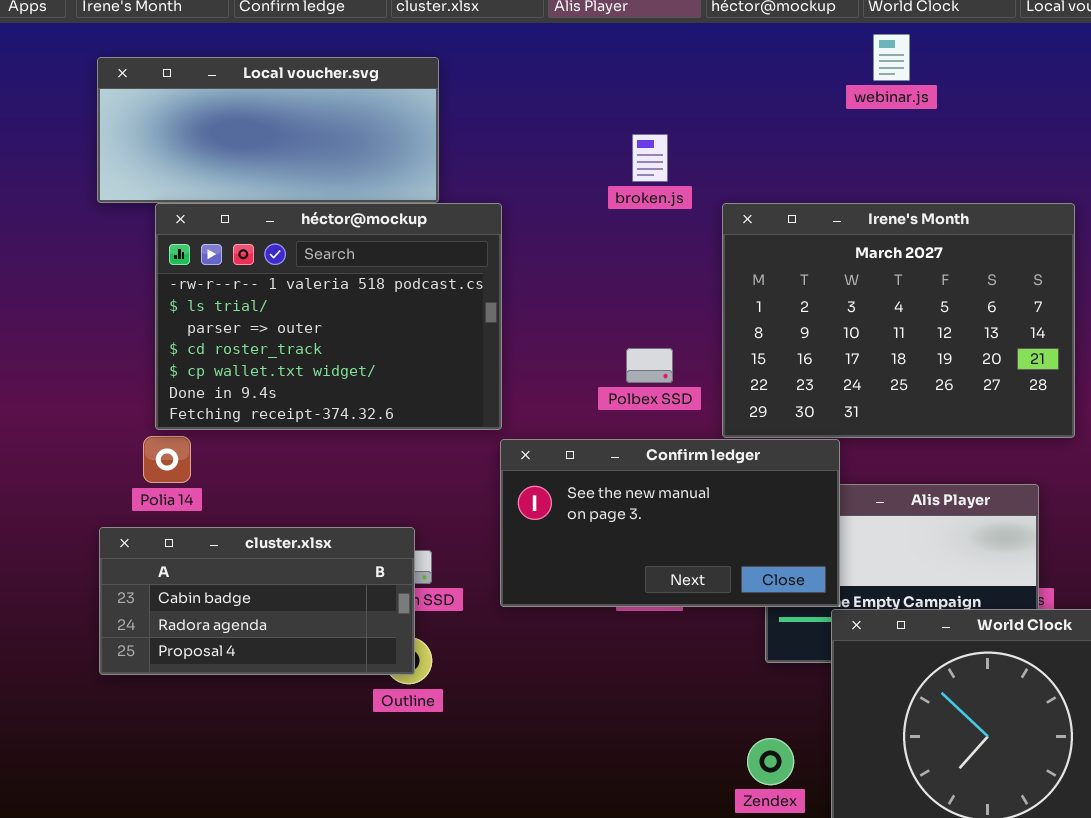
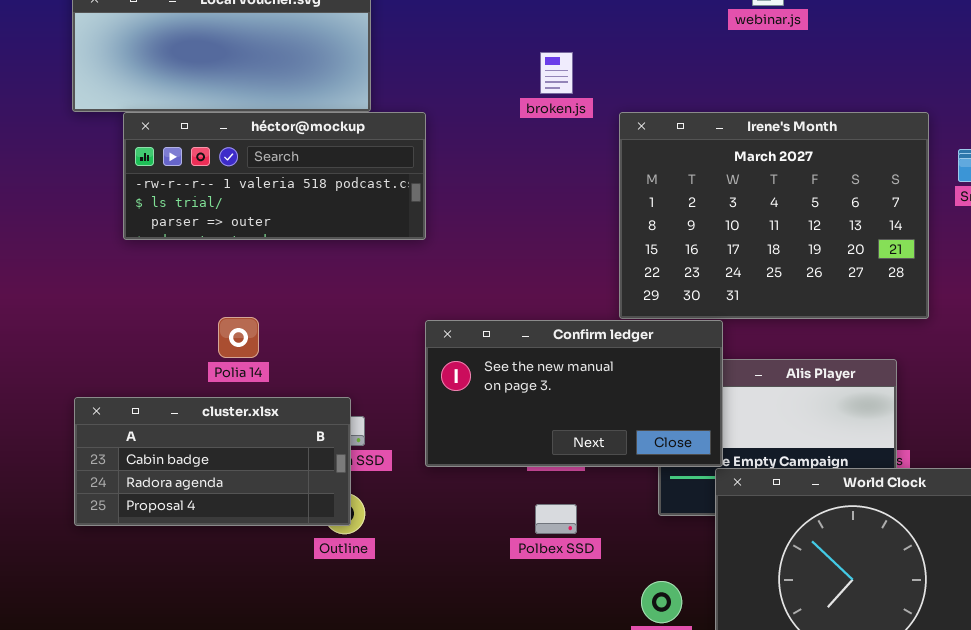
héctor@mockup: [155,203,502,430] -> [123,112,426,240], resized
Polbex SSD: [626,348,673,383] -> [535,504,577,534], moved
Polia 14: [143,436,191,483] -> [218,317,259,358], moved

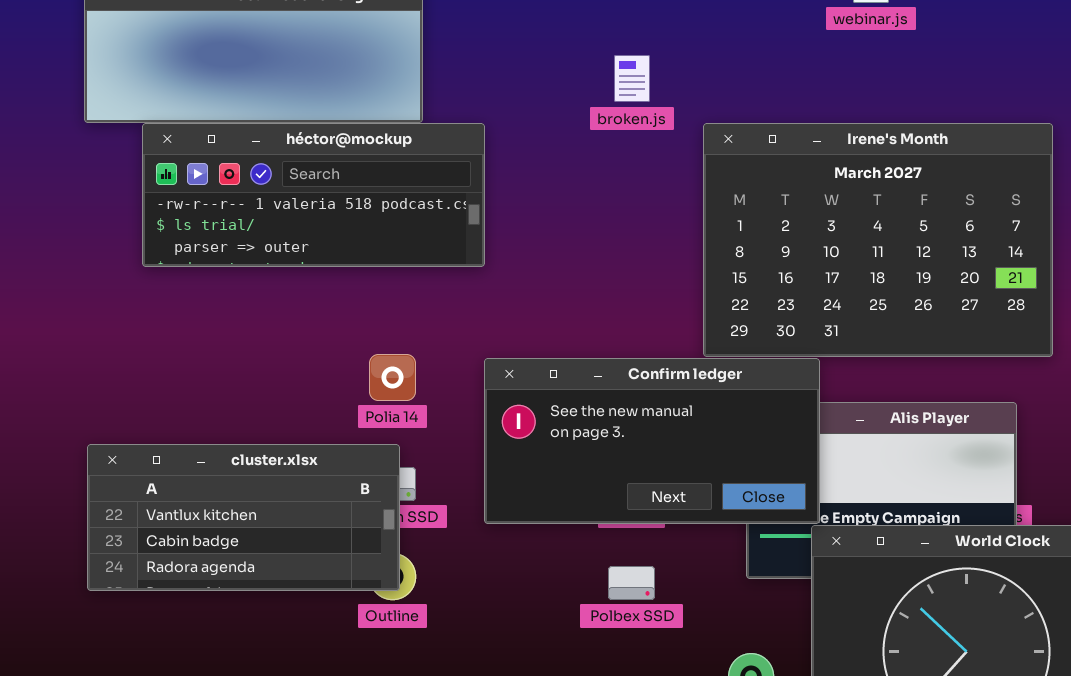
Polia 14: [218,317,259,358] -> [369,354,416,401], moved
cluster.xlsx: [74,397,351,526] -> [87,444,400,591], scrolled up 1 row

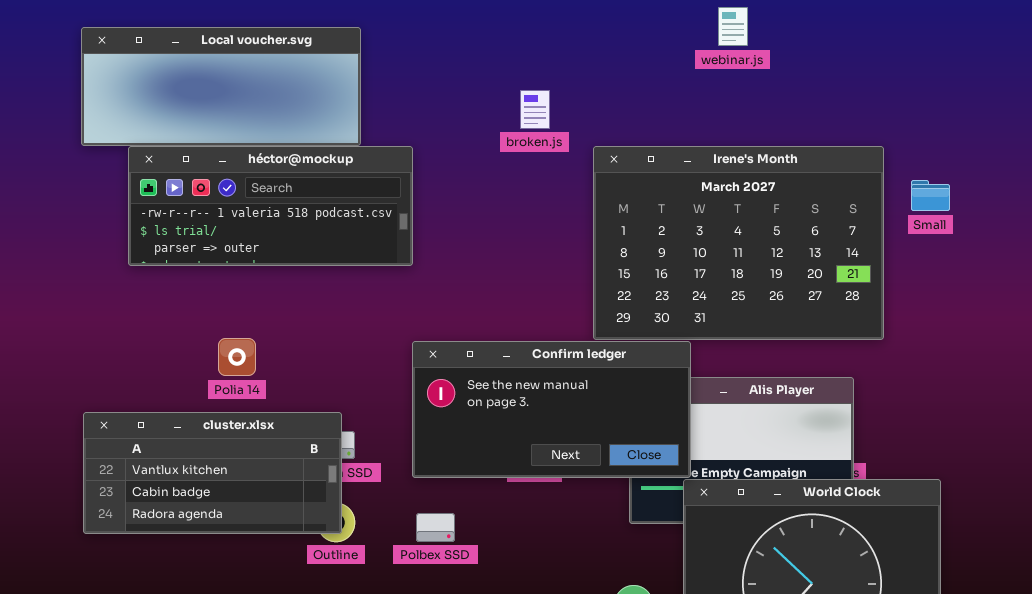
Polia 14: [369,354,416,401] -> [218,338,256,376], moved
Polbex SSD: [608,566,655,600] -> [416,513,455,542], moved

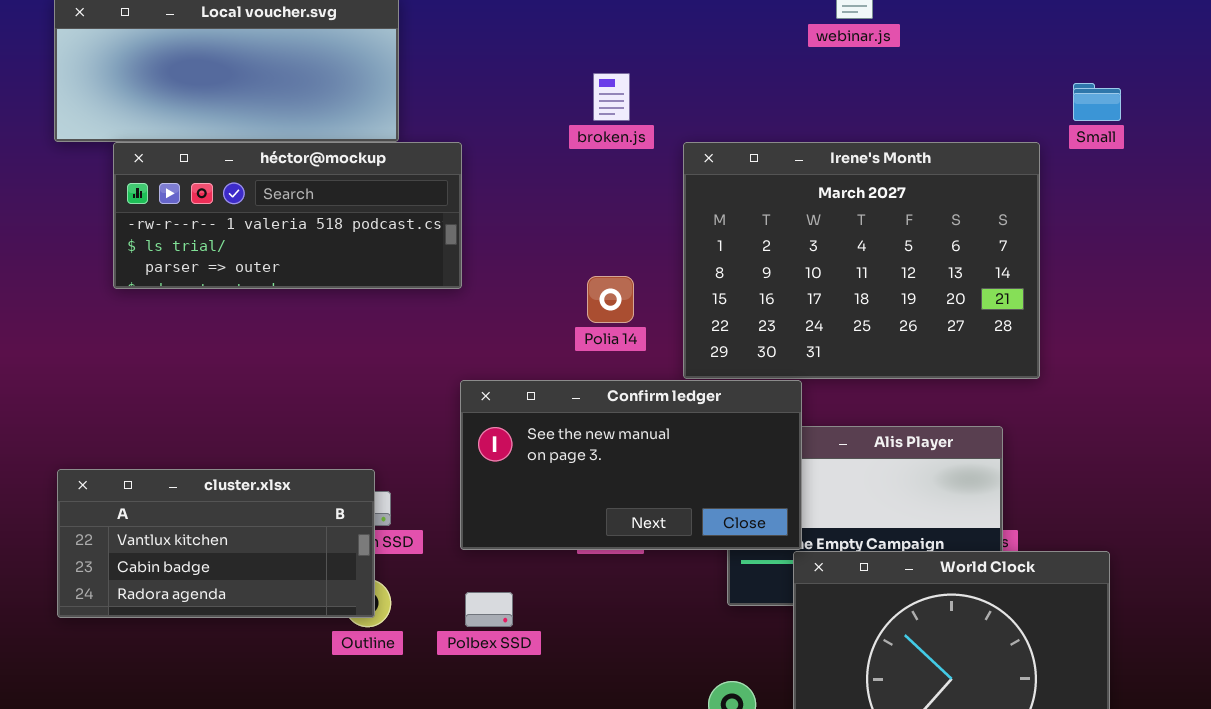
Small: [911,180,950,211] -> [1073,83,1121,121], moved
Polia 14: [218,338,256,376] -> [587,276,634,323], moved

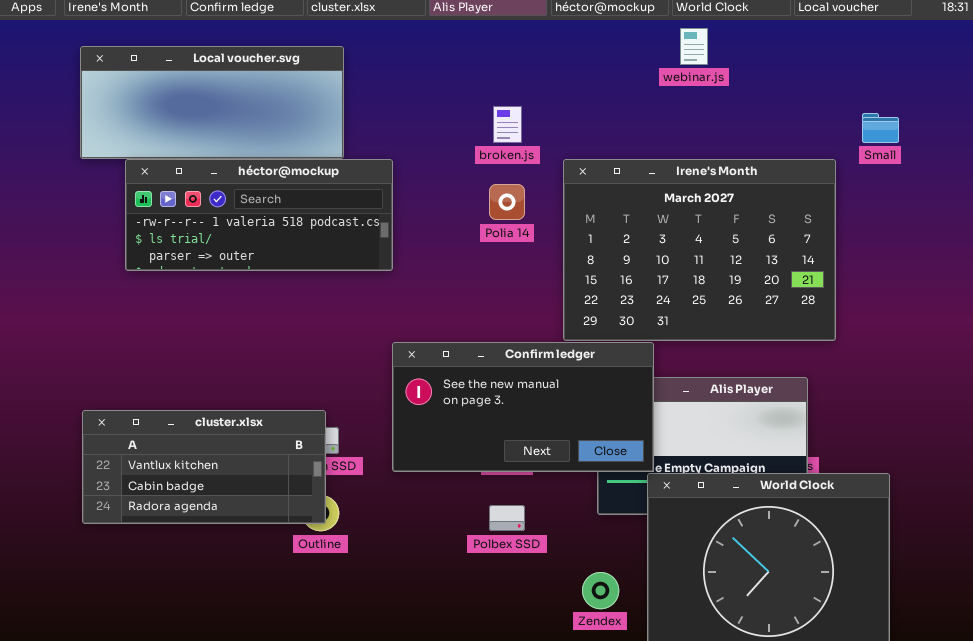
Polia 14: [587,276,634,323] -> [489,184,525,220], moved
Polbex SSD: [465,592,513,627] -> [489,505,525,531], moved

